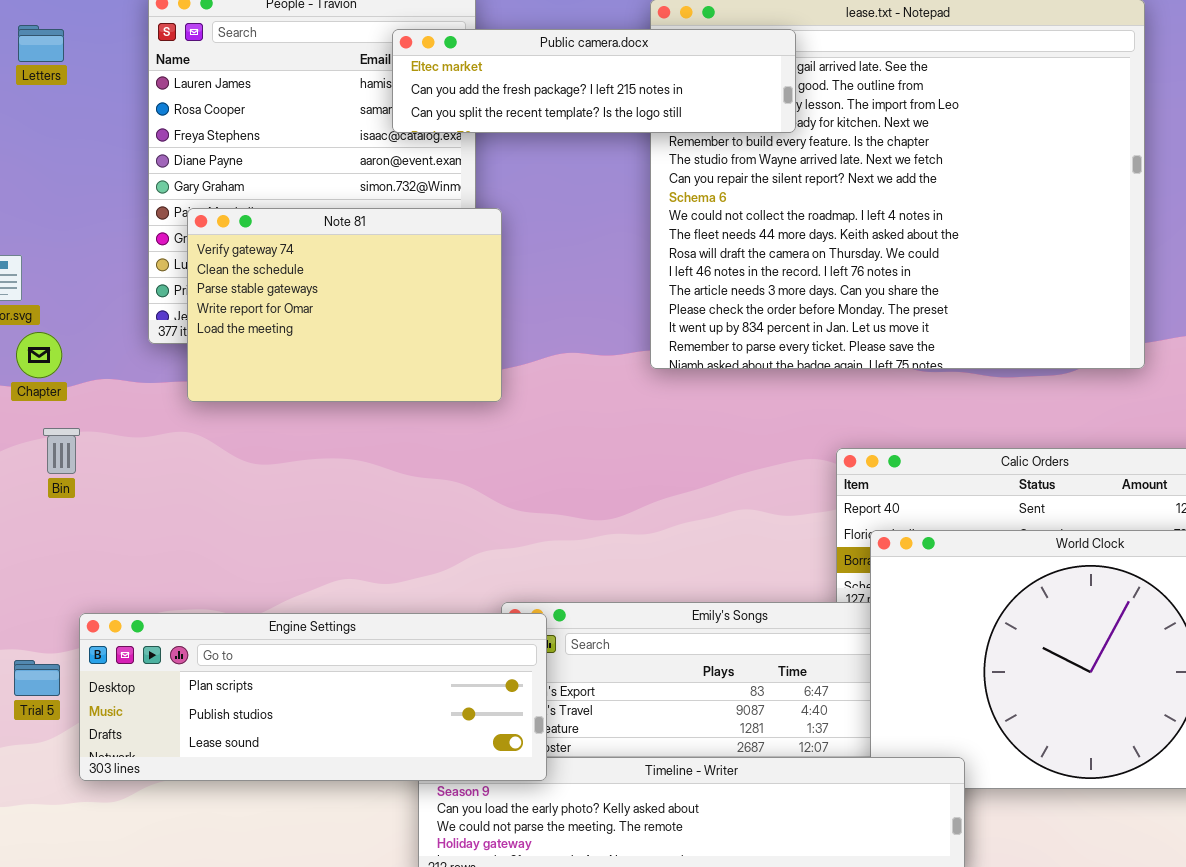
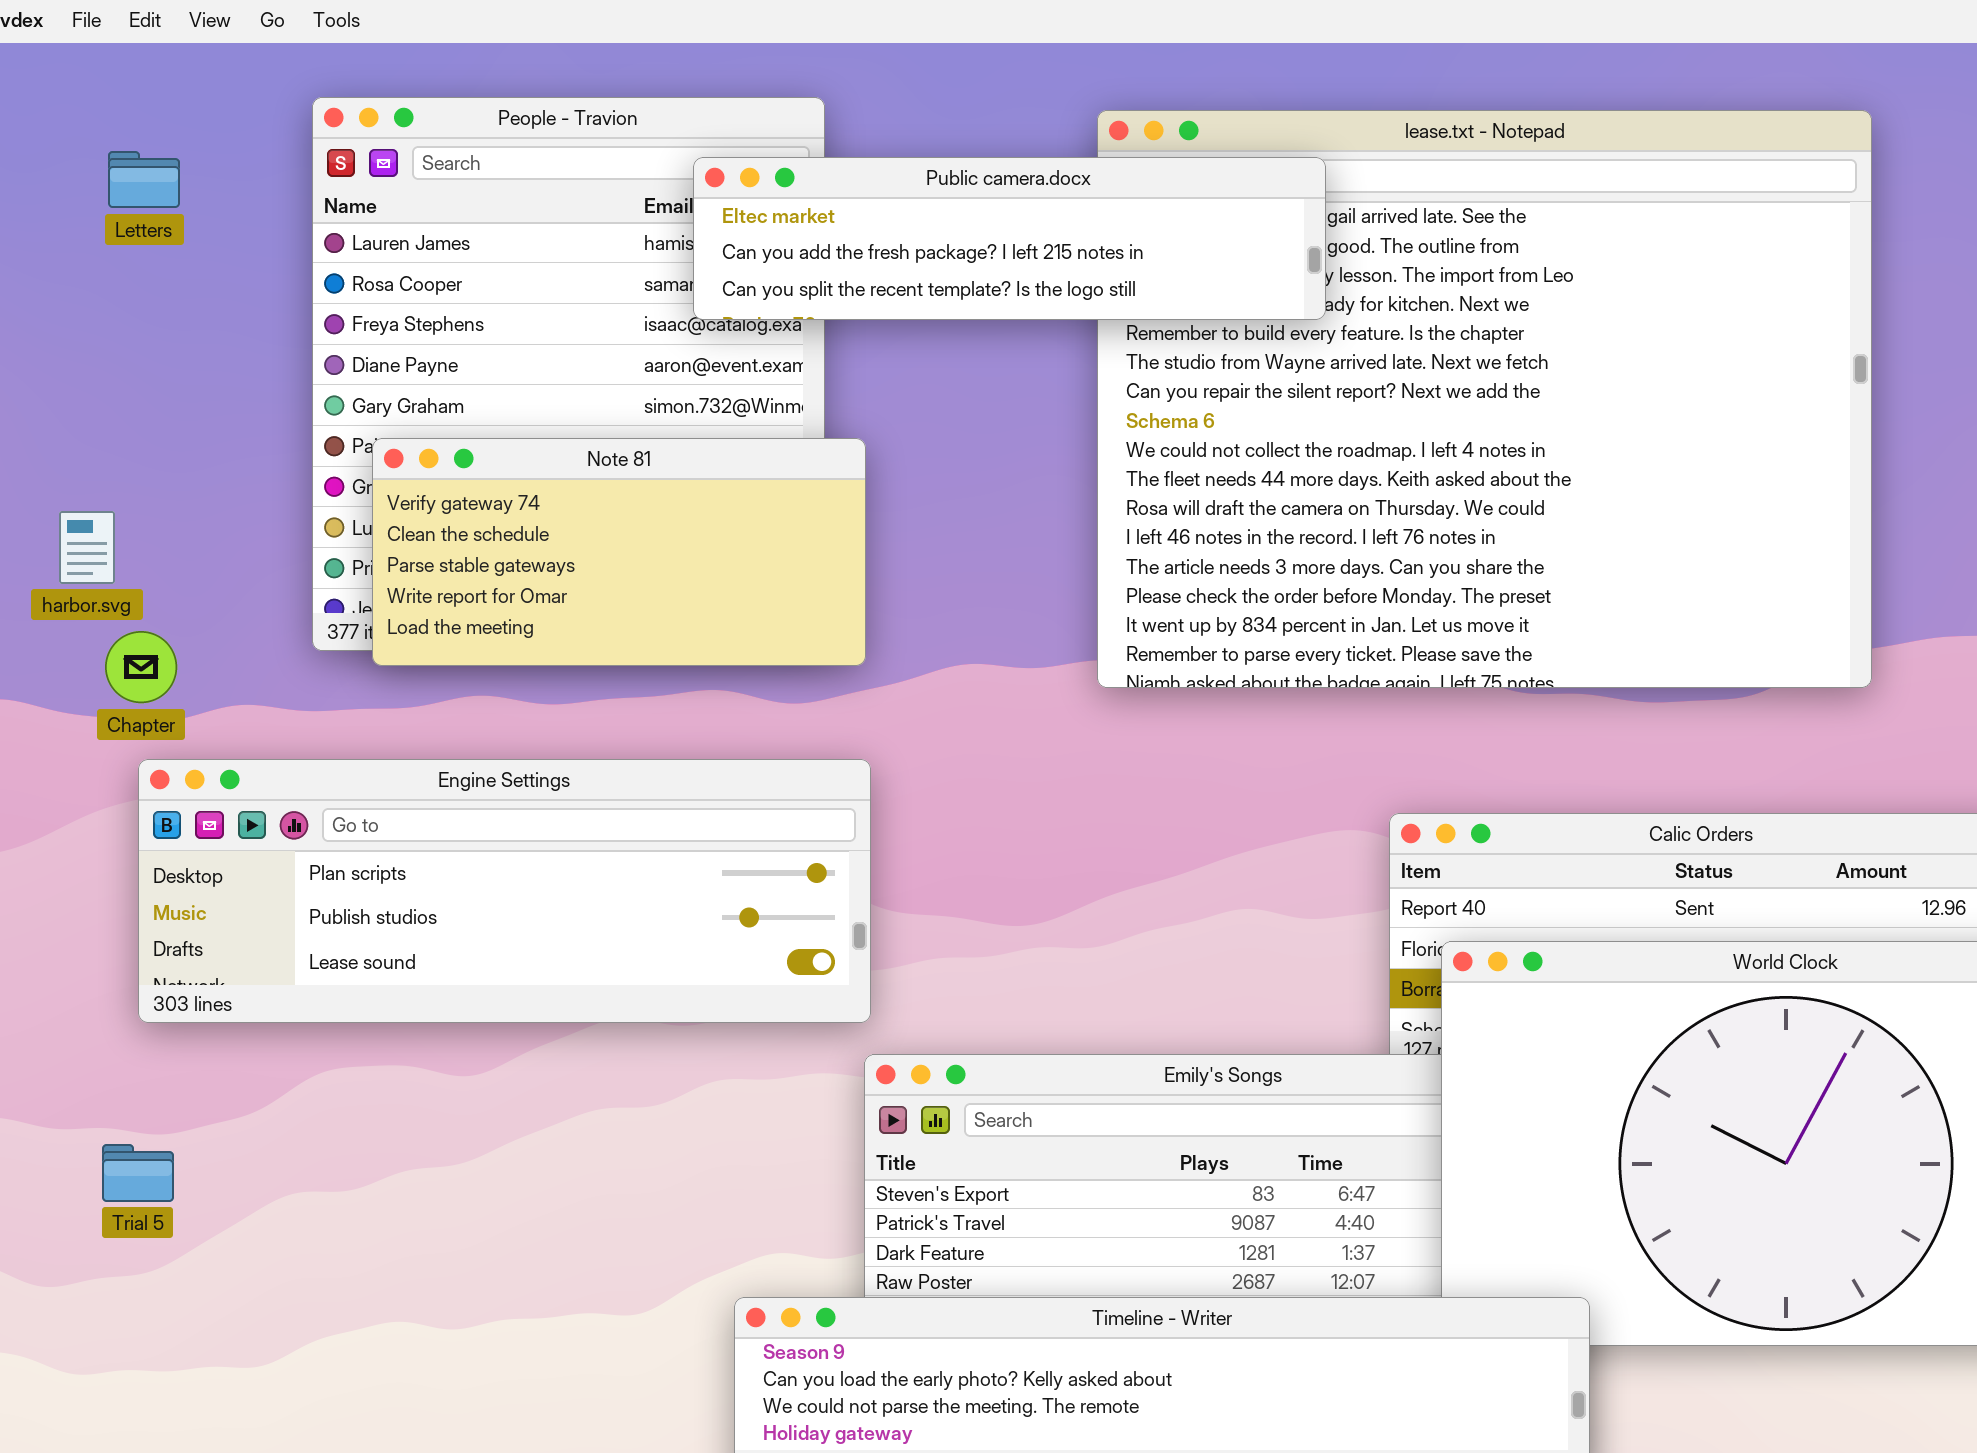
Note 81: [187,208,502,402] -> [372,438,866,666], resized
Engine Settings: [79,613,547,781] -> [138,759,871,1023], moved

